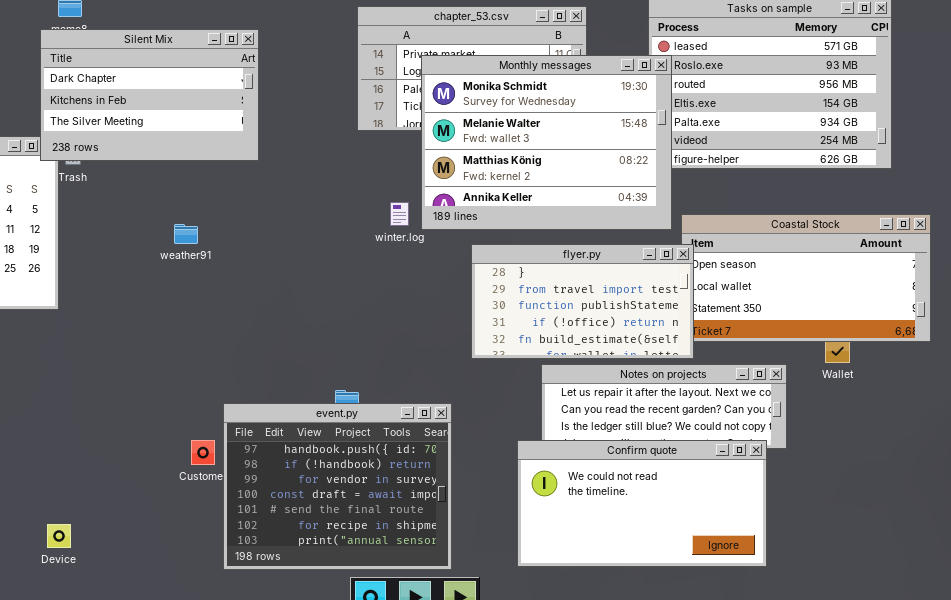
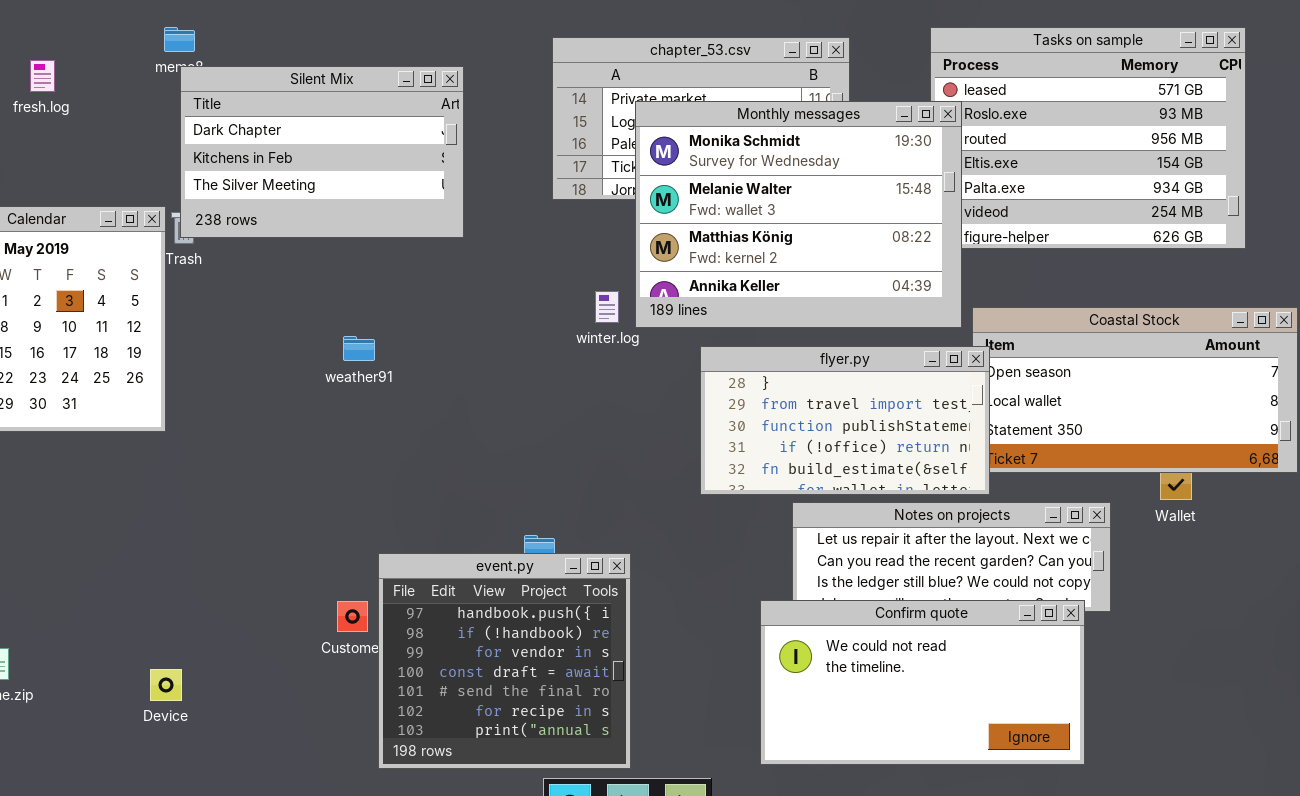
Silent Mix: [40,29,259,161] -> [180,66,464,238], moved
weather91: [174,224,198,244] -> [343,336,375,361], moved
event.py: [223,403,452,570] -> [378,553,631,769], resized
Device: [47,524,71,548] -> [150,669,182,701], moved

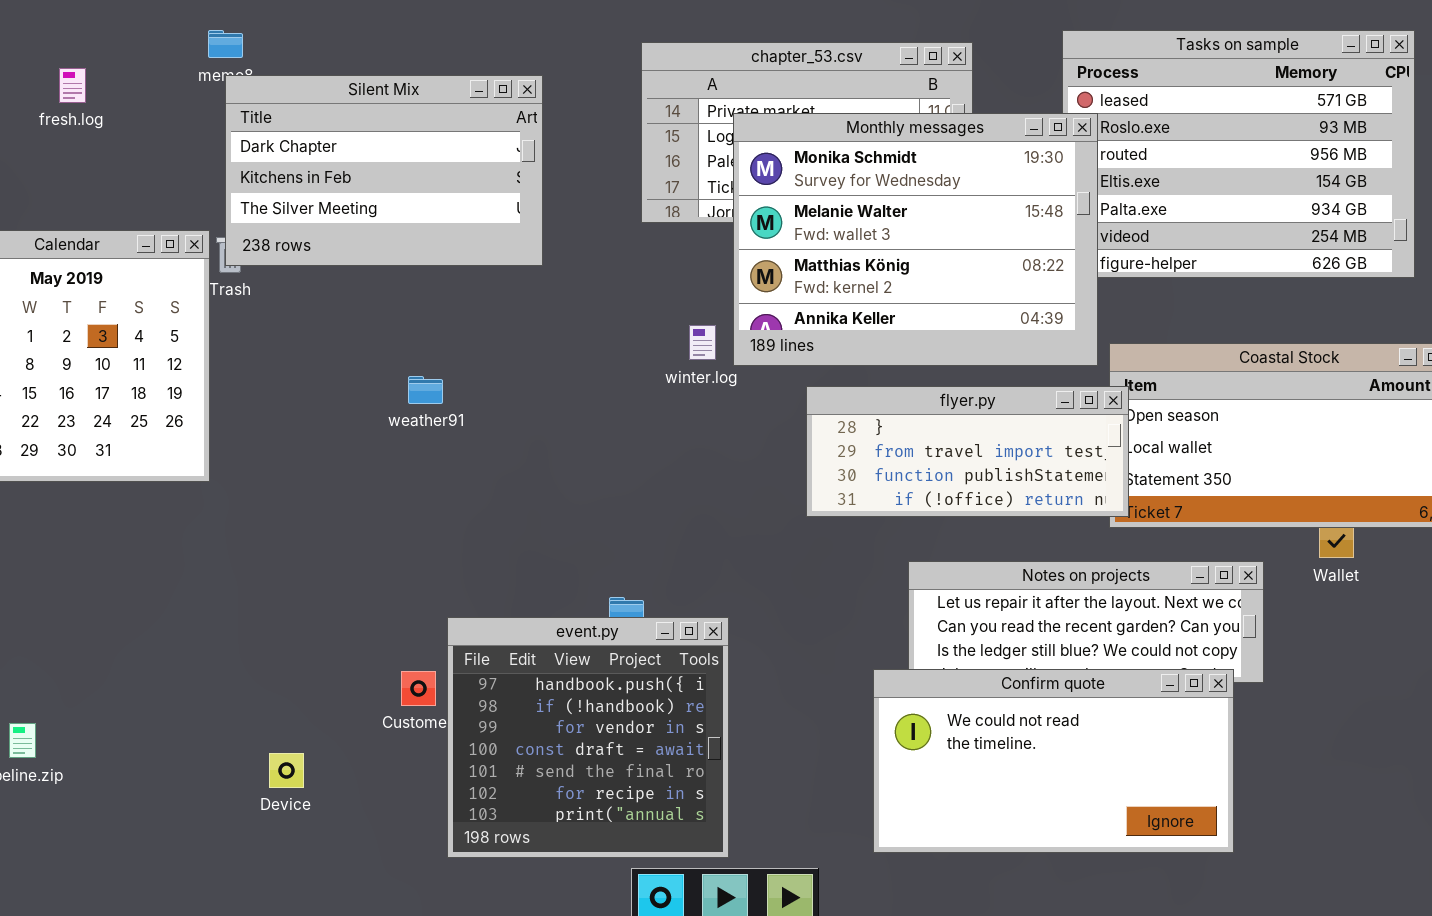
flyer.py: [700,346,990,495] -> [806,386,1129,517], resized
Device: [150,669,182,701] -> [269,753,304,788], moved

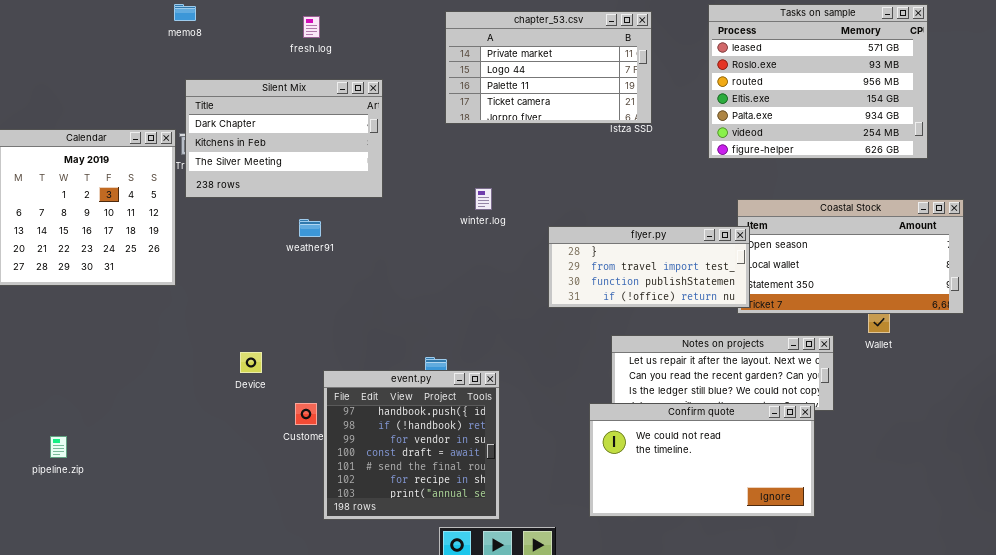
fresh.log: [59,68,86,103] -> [303,16,320,38], moved
Silent Mix: [225,75,543,266] -> [185,79,383,198], moved
Monthly messages: [733,113,1098,366] -> none, closed
Device: [269,753,304,788] -> [240,352,262,373], moved

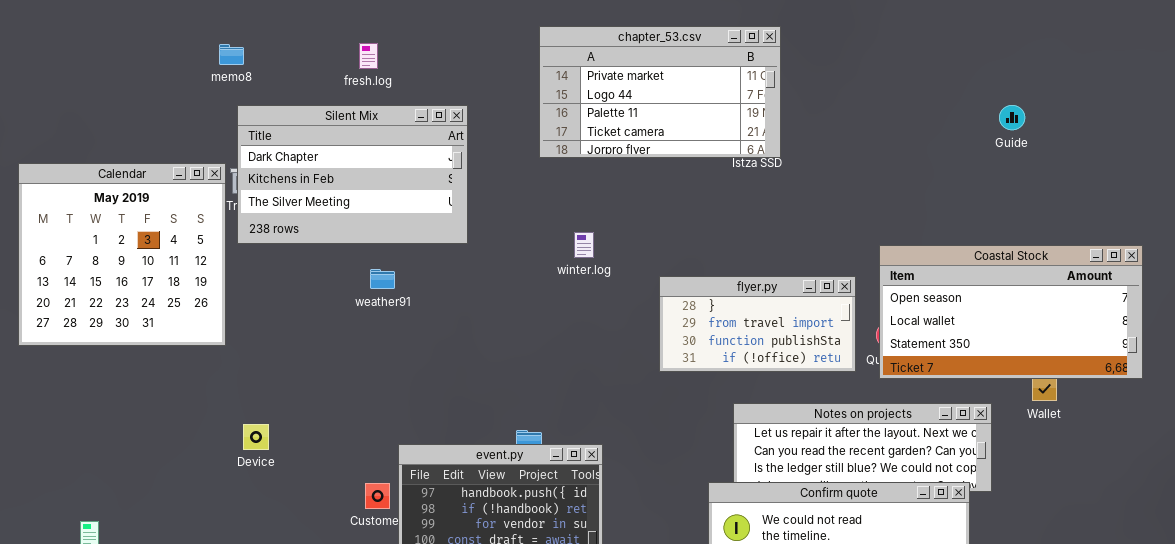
memo8: [174,4,196,21] -> [219,44,244,65], moved
Tasks on sample: [708,4,928,159] -> none, closed
fresh.log: [303,16,320,38] -> [359,43,378,69], moved
flyer.py: [548,226,750,308] -> [659,276,856,372], resized
Device: [240,352,262,373] -> [243,424,269,450], moved

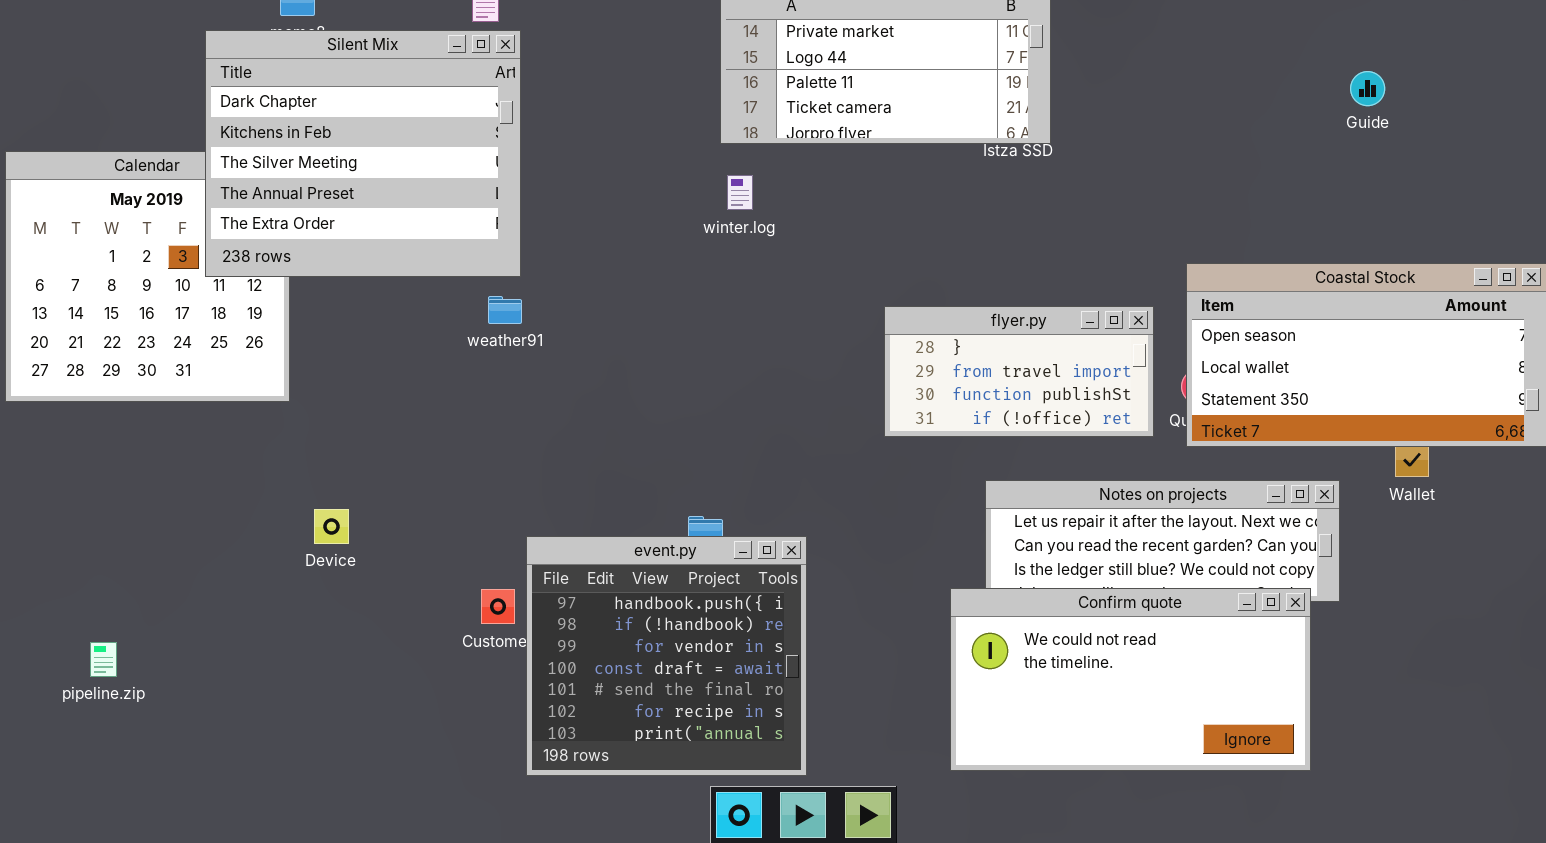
Silent Mix: [237,105,468,244] -> [205,30,521,277], moved, resized
winter.log: [574,232,594,258] -> [727,175,753,210], moved

